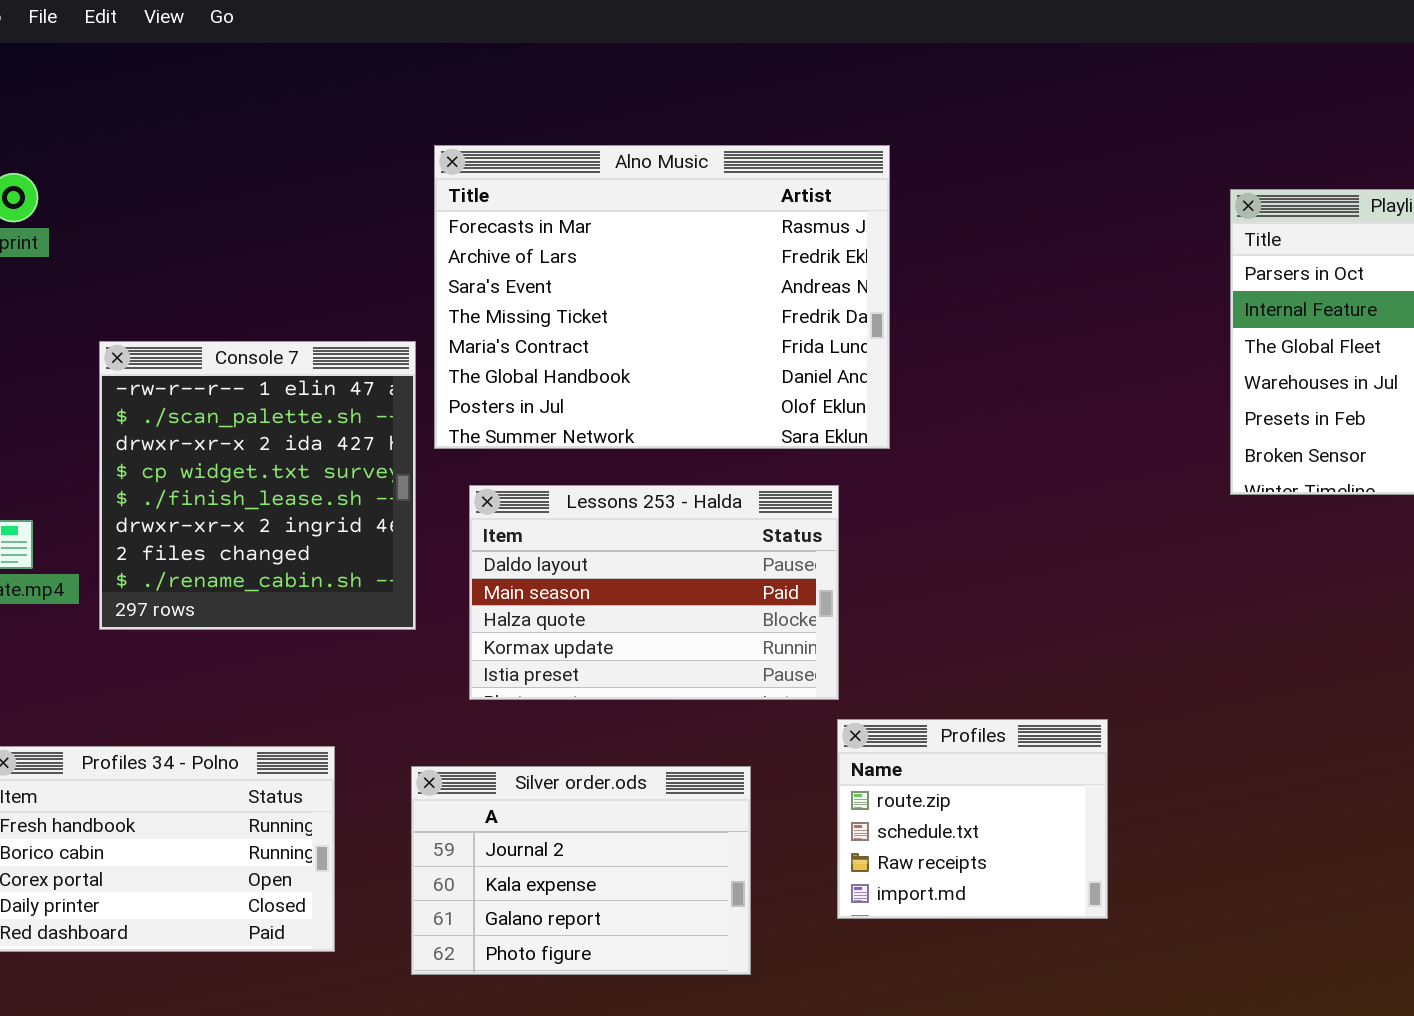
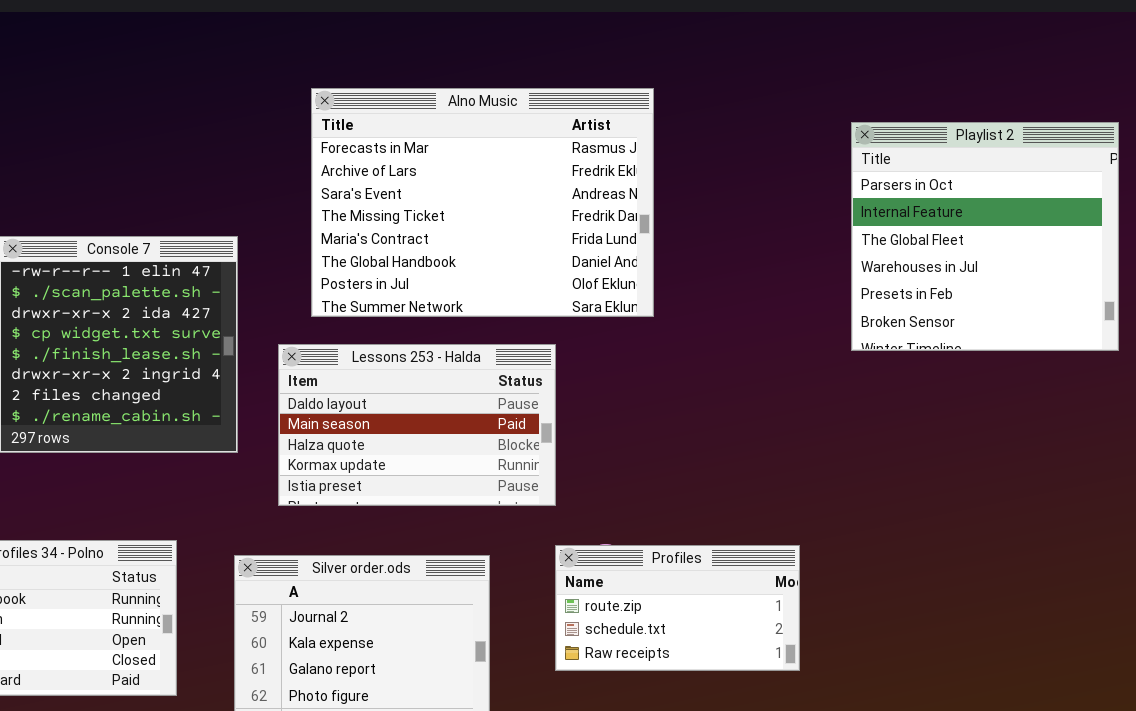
Alno Music: [434,145,890,449] -> [311,88,654,317], moved
Profiles: [837,719,1108,919] -> [555,545,800,671], resized

